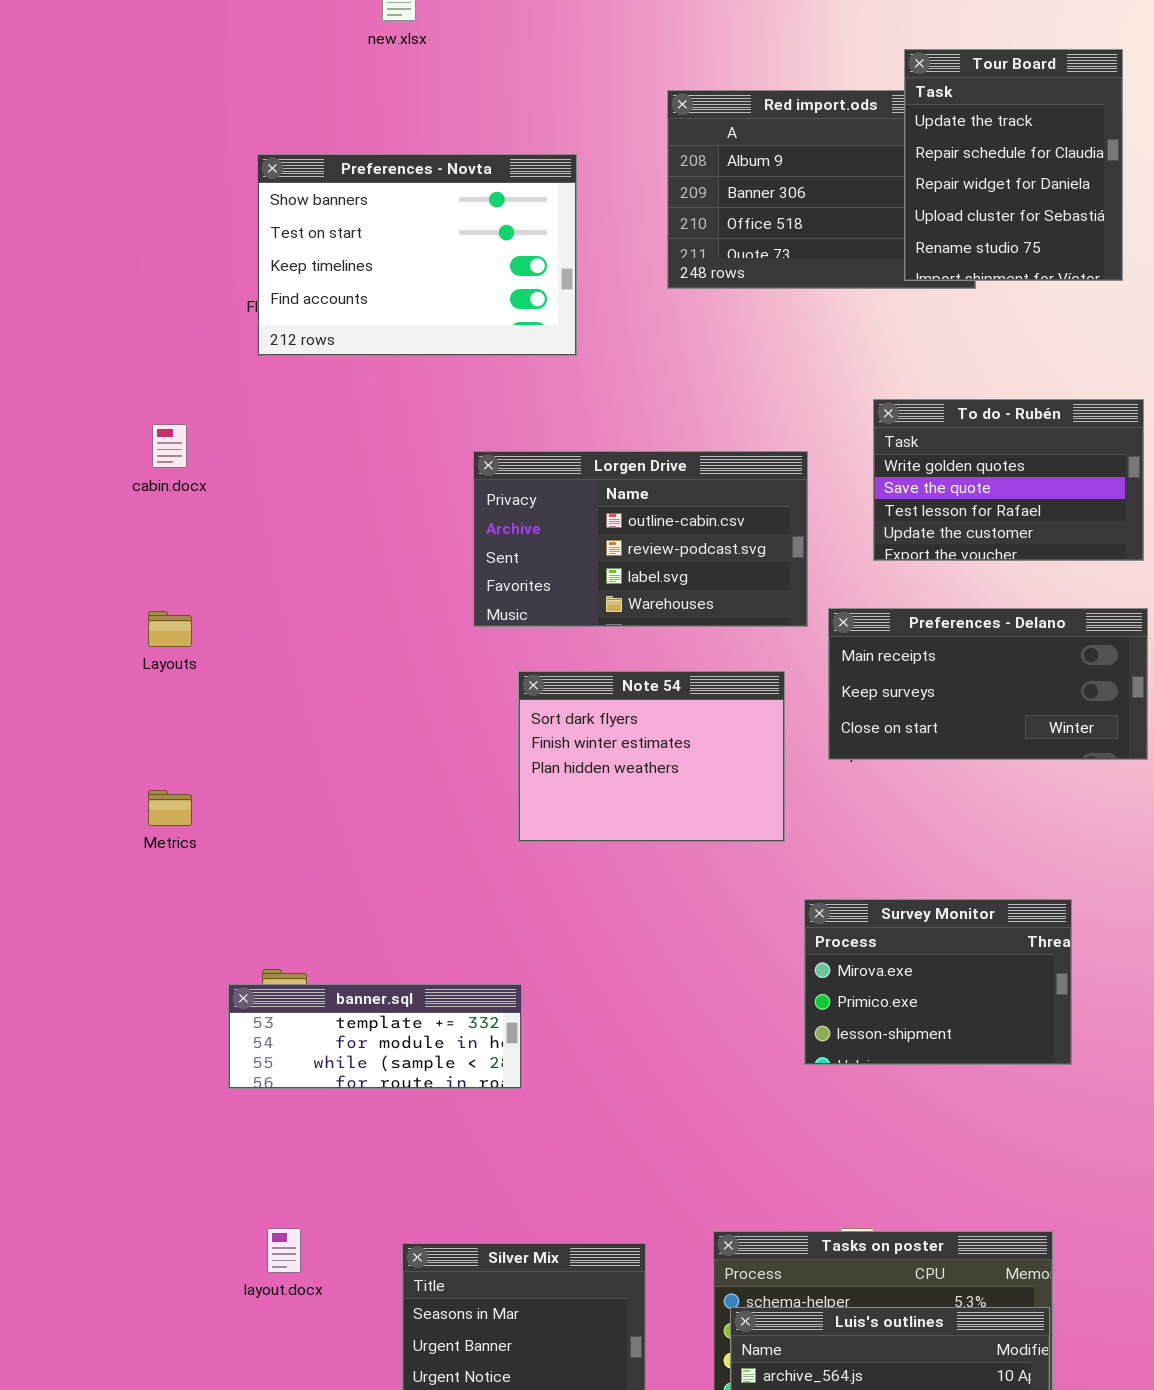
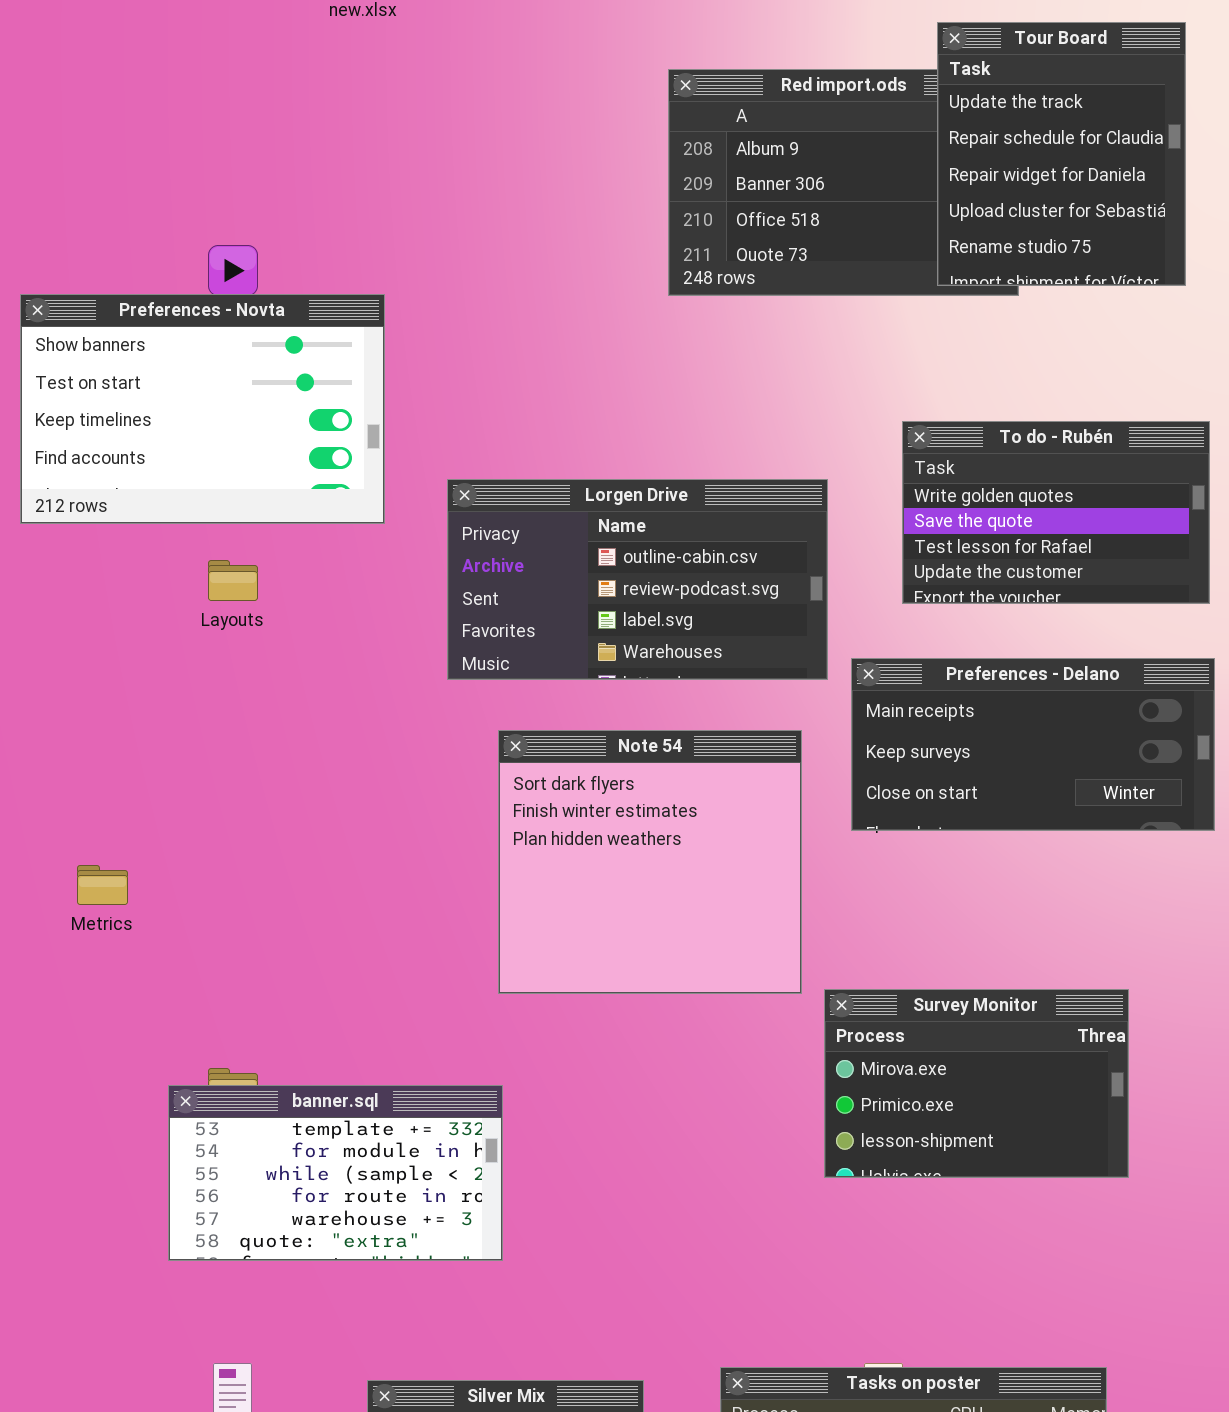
Preferences - Novta: [257,154,577,356] -> [20,294,385,524], moved
Layouts: [148,611,192,647] -> [208,560,258,601], moved
Note 54: [518,671,785,842] -> [498,730,802,994], resized
banner.sql: [228,984,522,1089] -> [168,1085,503,1261], resized

